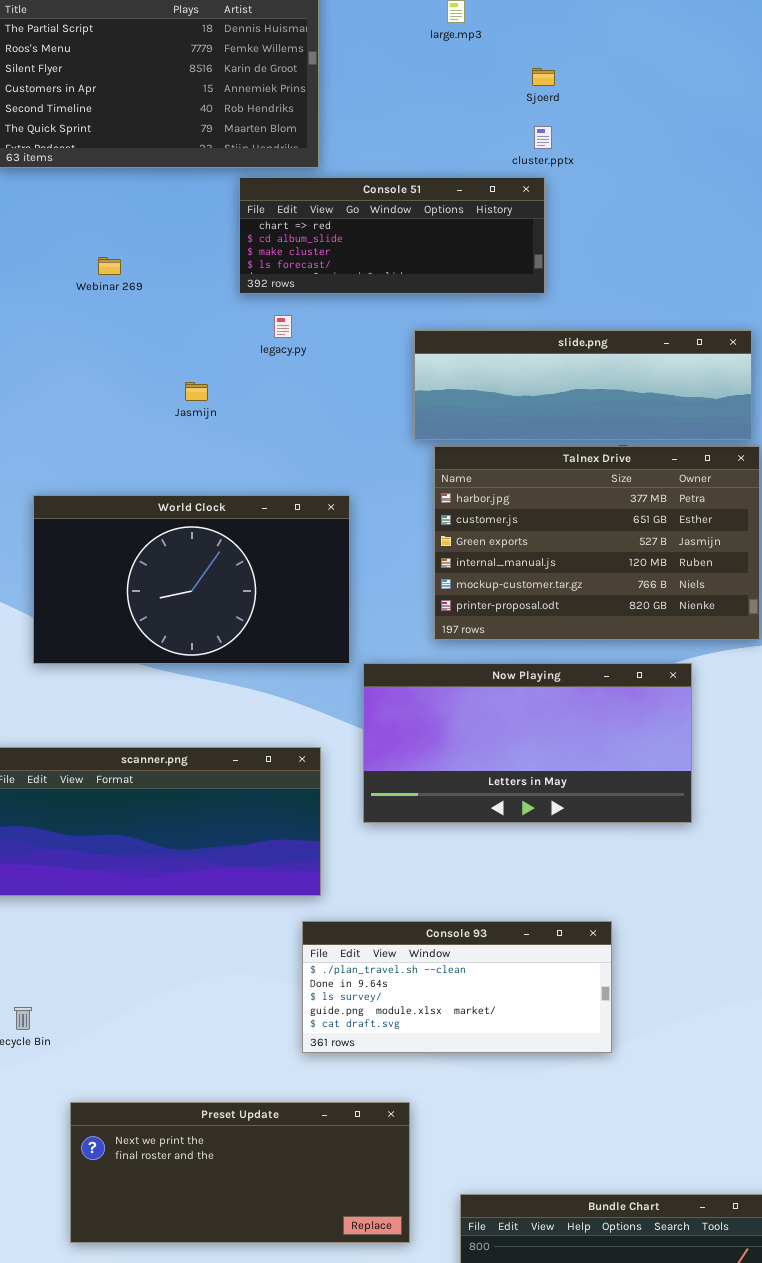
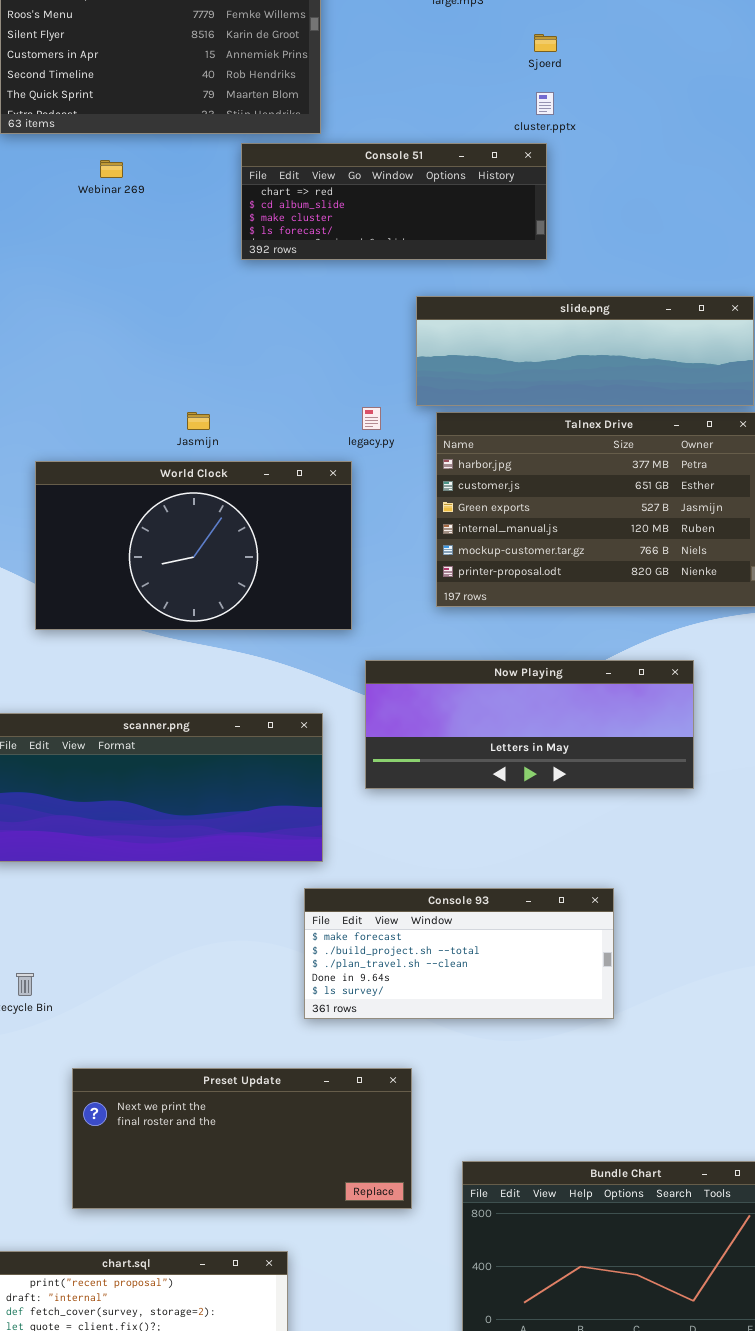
Webinar 269: [98,257,121,275] -> [100,160,123,178], moved
legacy.py: [274,315,292,338] -> [362,407,381,430], moved
Jasmijn: [185,382,208,401] -> [187,412,210,430], moved
Now Playing: [363,663,692,823] -> [365,660,694,789], resized
Console 93: [302,921,612,1053] -> [304,888,614,1019], scrolled up 2 rows

